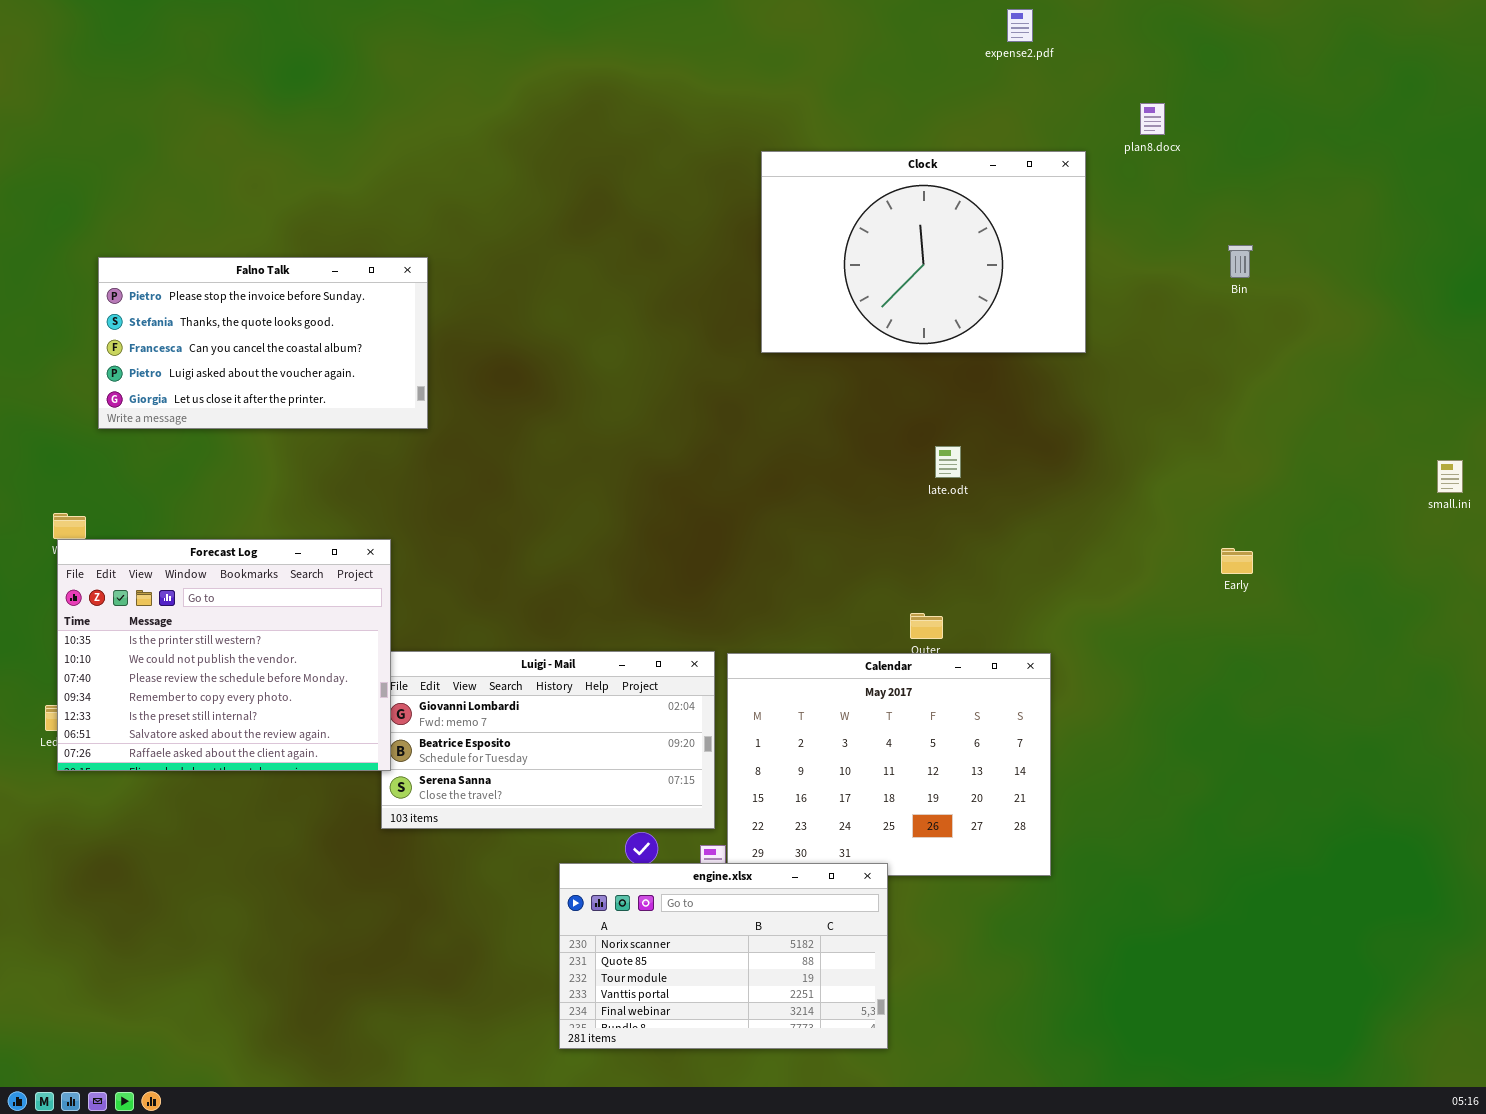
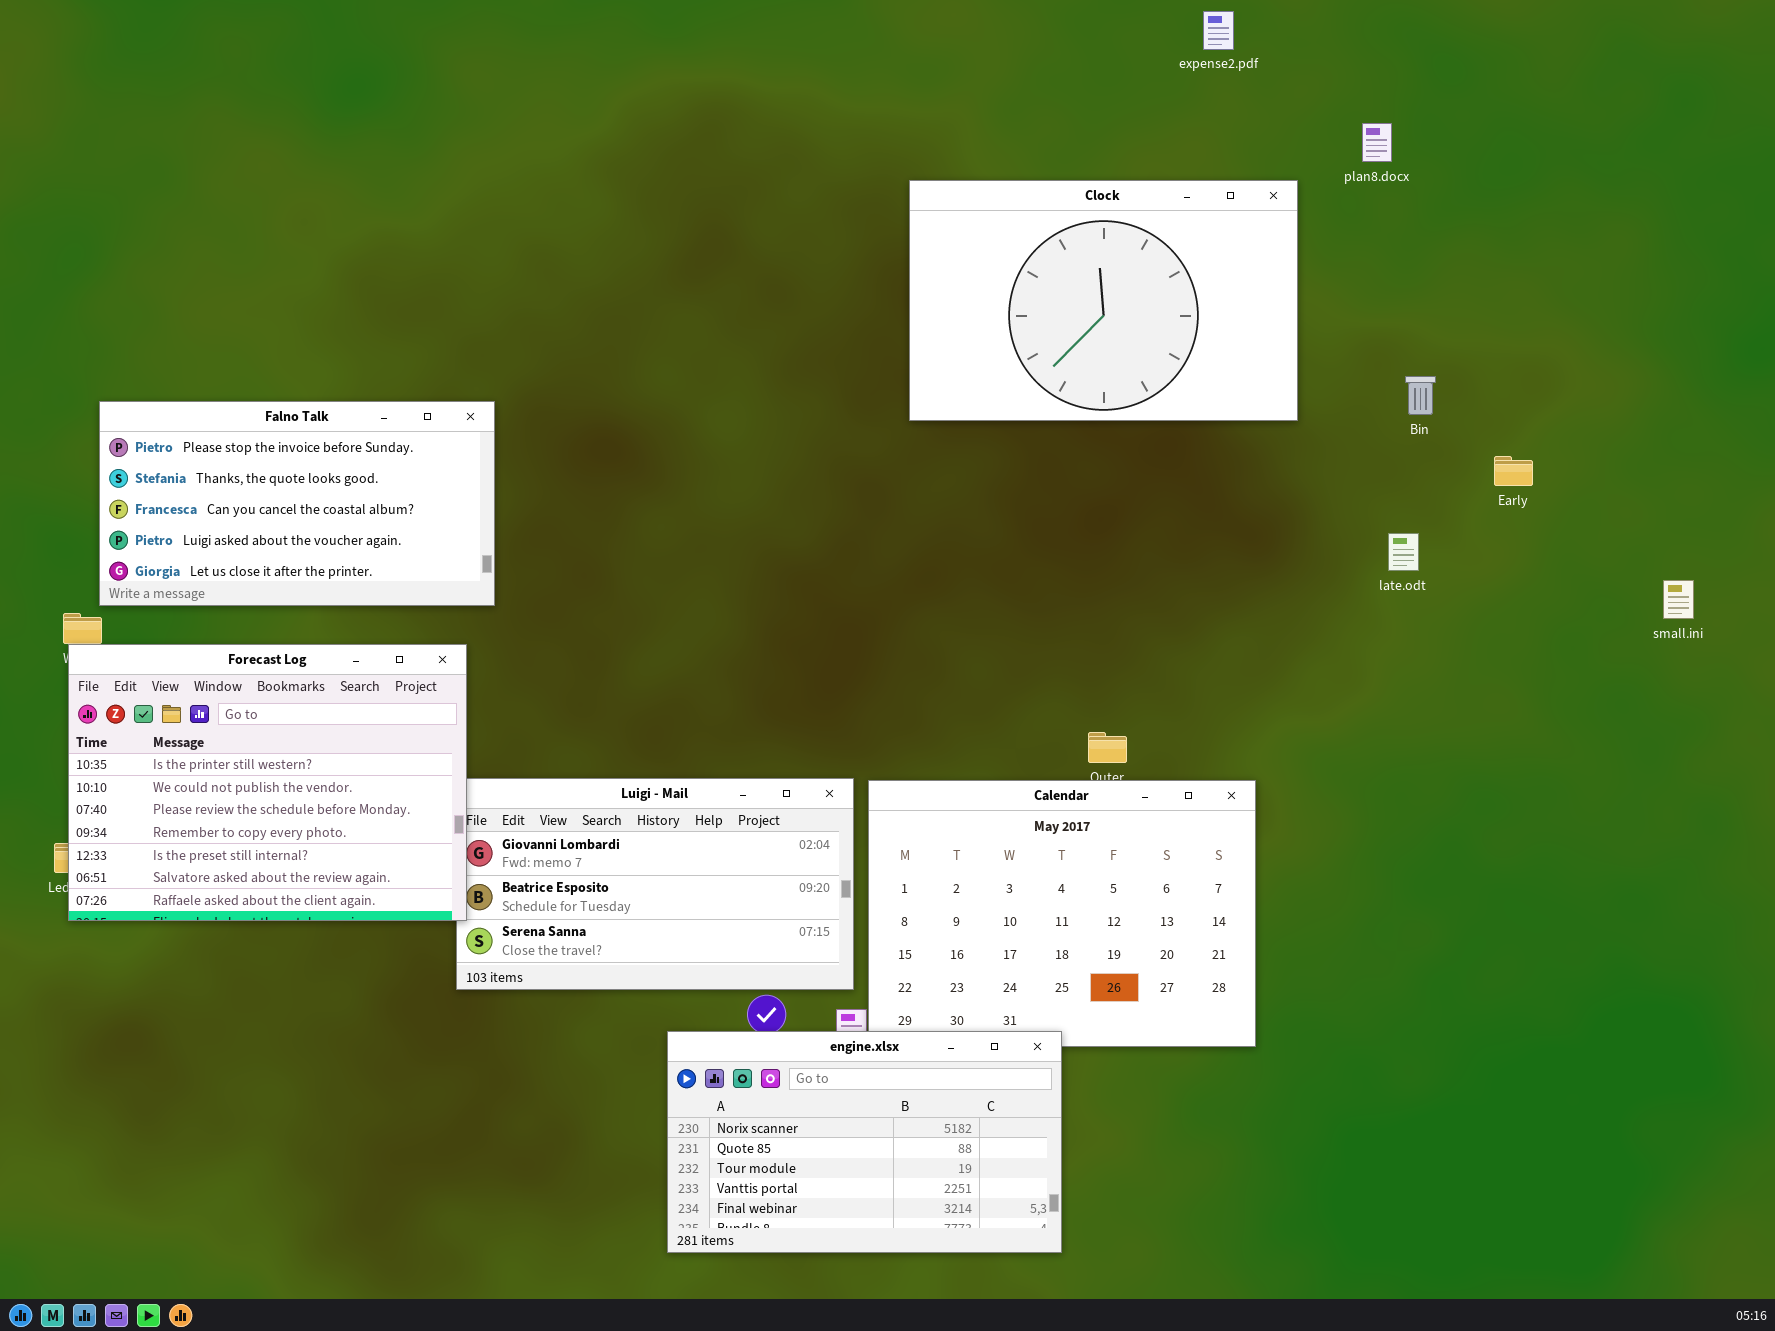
Bin: [1228,245,1253,278] -> [1405,376,1436,415], moved
Falno Talk: [98,257,428,429] -> [99,401,495,606], moved
late.odt: [935,446,961,478] -> [1388,533,1419,571], moved
small.ini: [1437,460,1463,493] -> [1663,580,1694,619], moved
Early: [1221,548,1253,574] -> [1494,456,1533,486], moved

